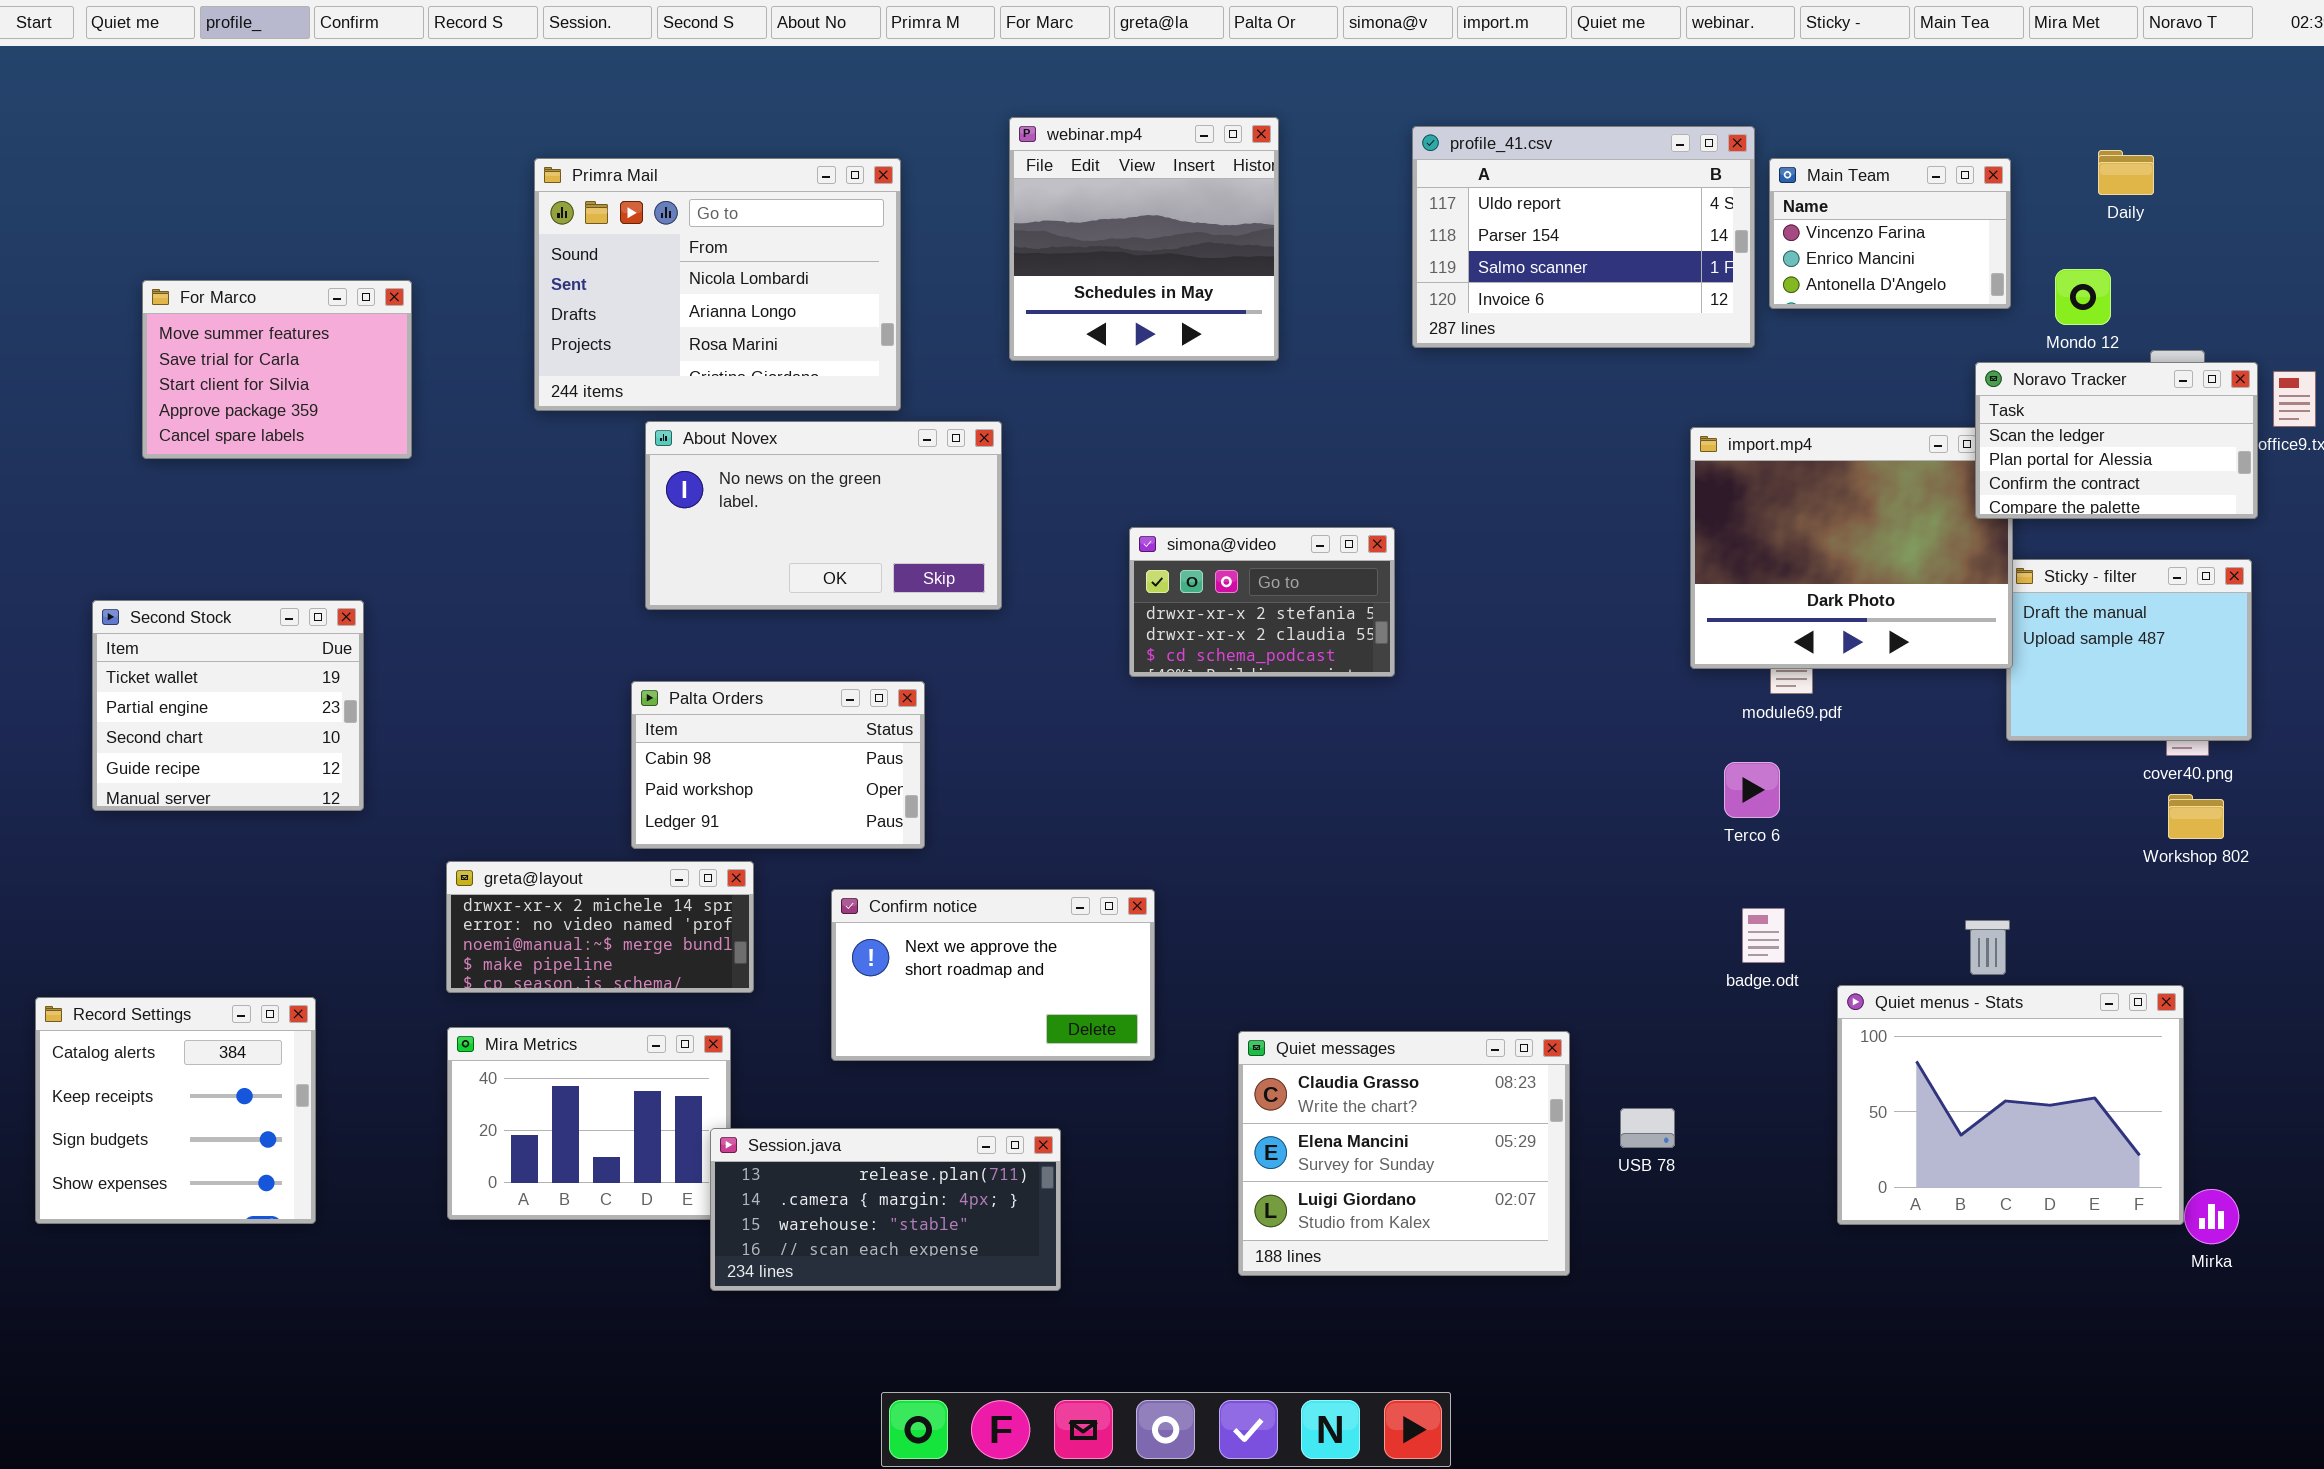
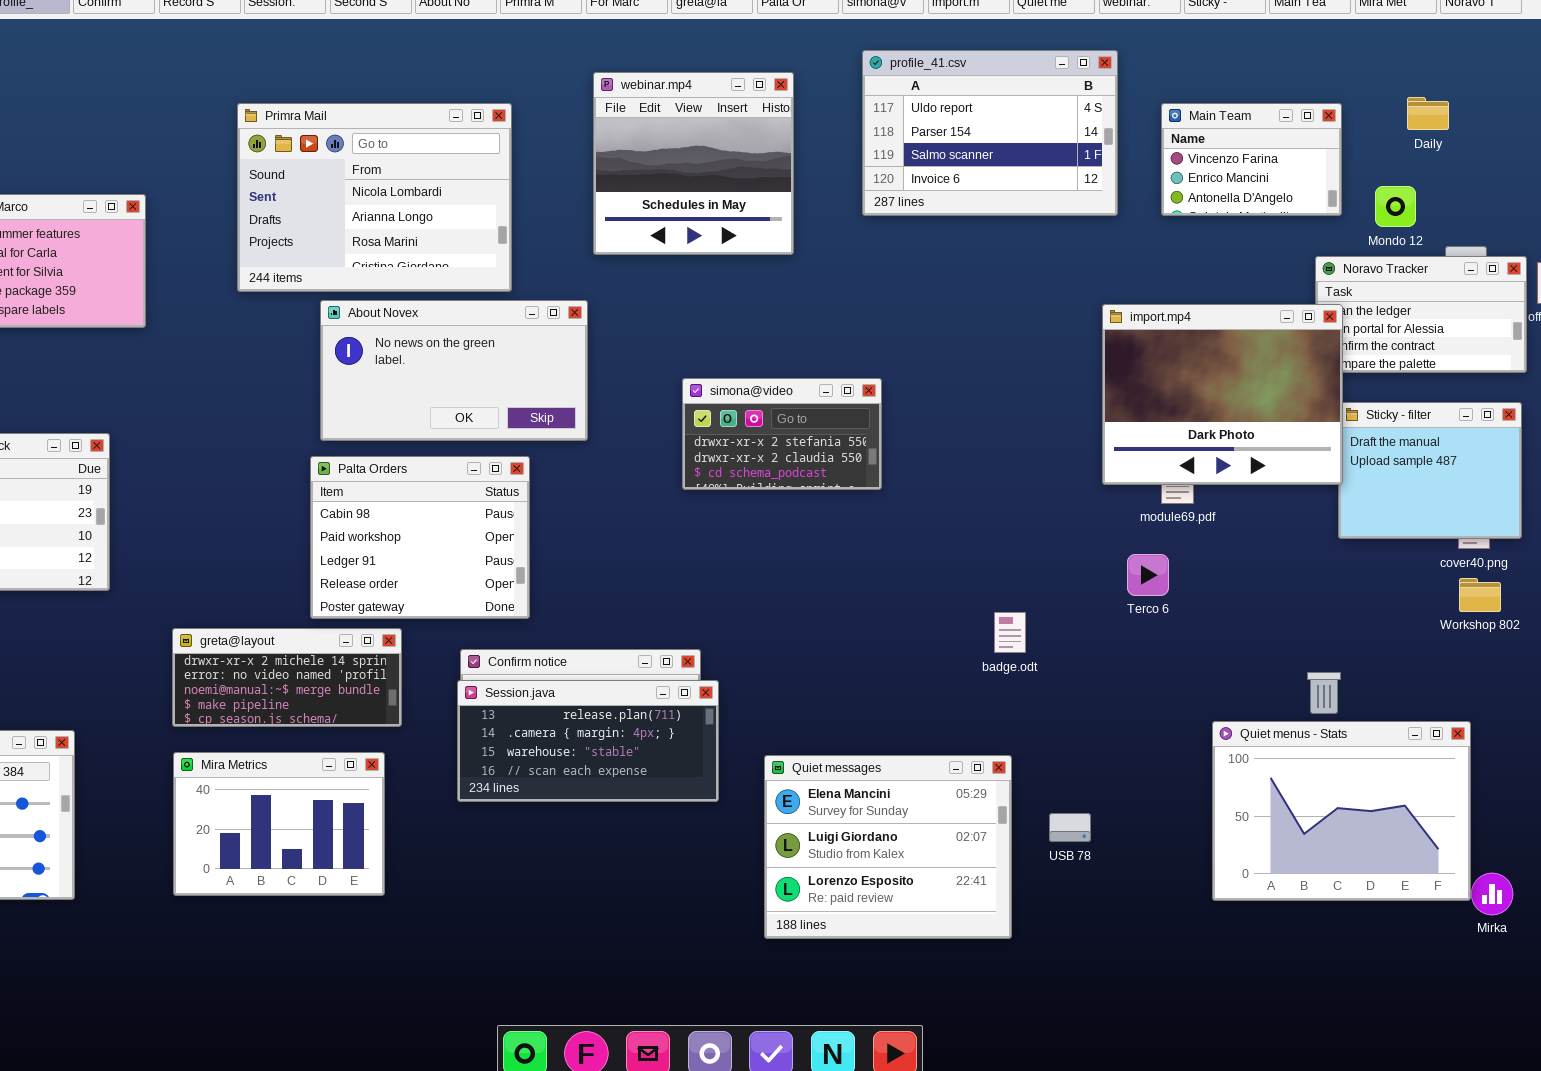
profile_41.csv: [1412,126,1755,348] -> [862,50,1118,216], moved
import.mp4: [1690,427,2013,669] -> [1102,304,1343,485], raised
Palta Orders: [631,681,925,849] -> [310,456,530,619], resized
badge.odt: [1742,908,1785,963] -> [994,612,1026,653], moved
Quiet messages: [1238,1031,1570,1276] -> [764,755,1012,939], scrolled down 1 row
Session.java: [710,1128,1061,1291] -> [457,680,719,802], moved

